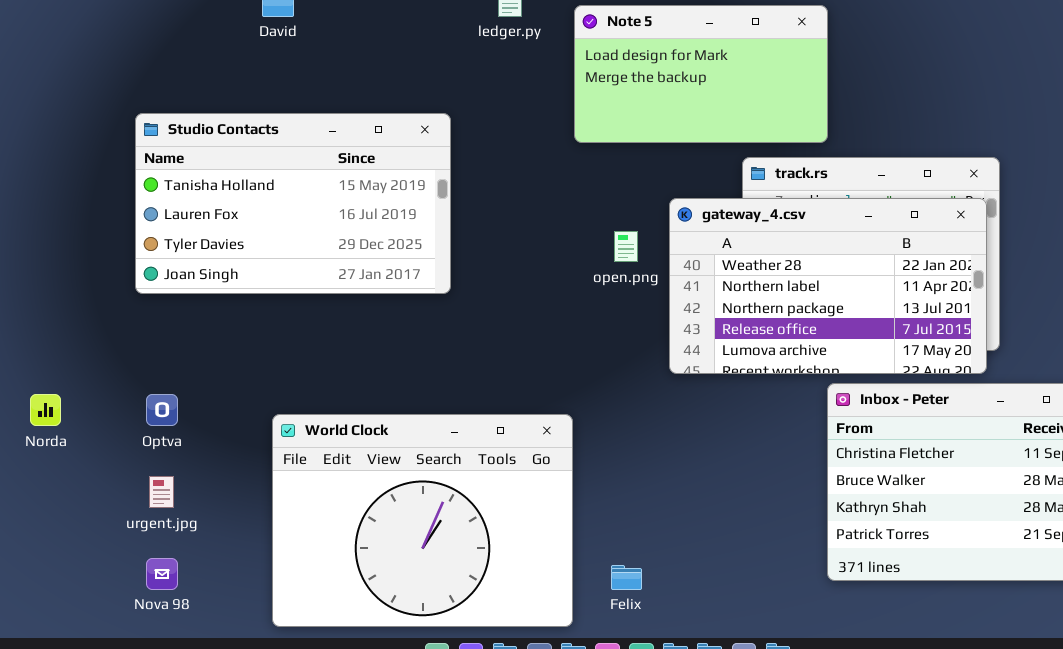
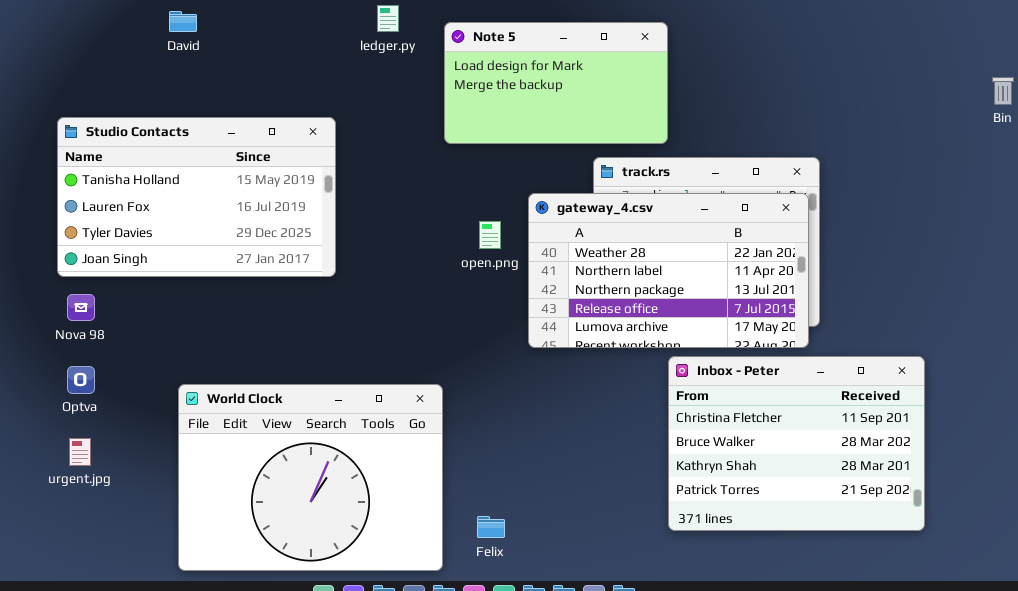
Nova 98: [146,558,178,590] -> [67,294,95,321], moved

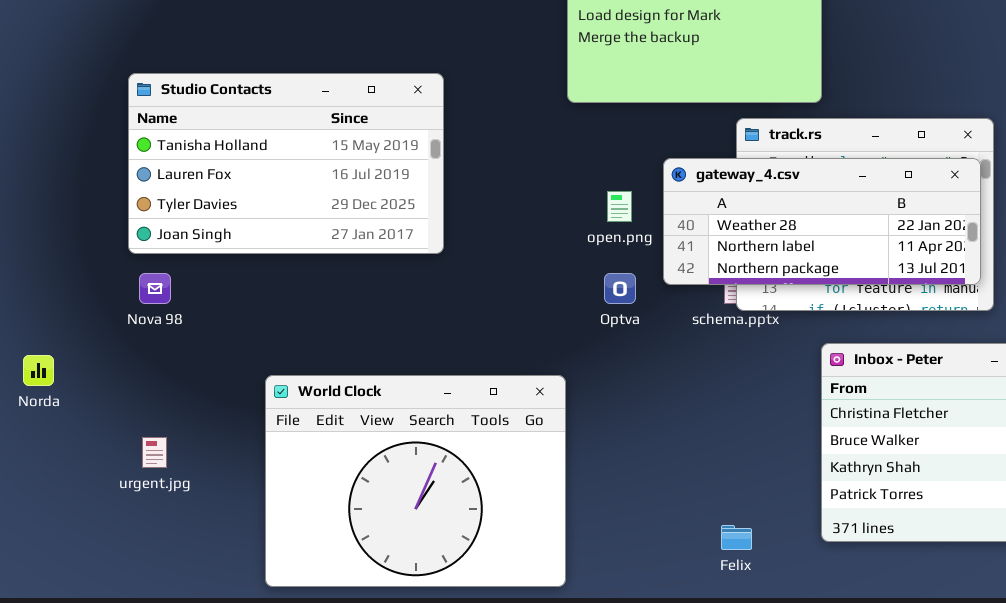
gateway_4.csv: [528,193,809,348] -> [663,158,981,285], resized
Optva: [67,366,95,394] -> [604,273,636,304], moved
Felix: [477,516,505,538] -> [721,525,752,550], moved

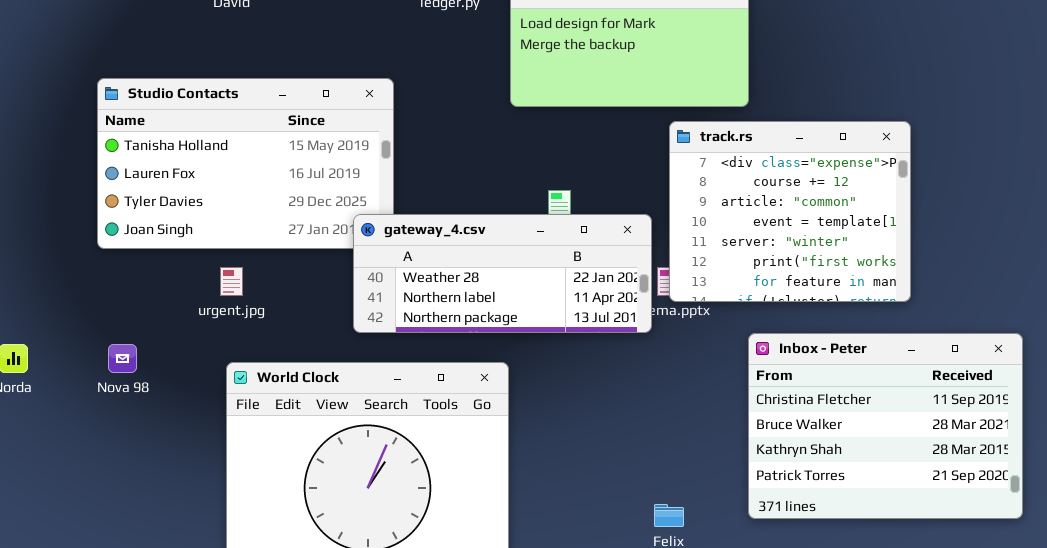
gateway_4.csv: [663,158,981,285] -> [353,214,652,333], moved
Nova 98: [139,273,171,304] -> [108,344,137,373], moved
urgent.jpg: [142,437,167,468] -> [220,267,243,296], moved

